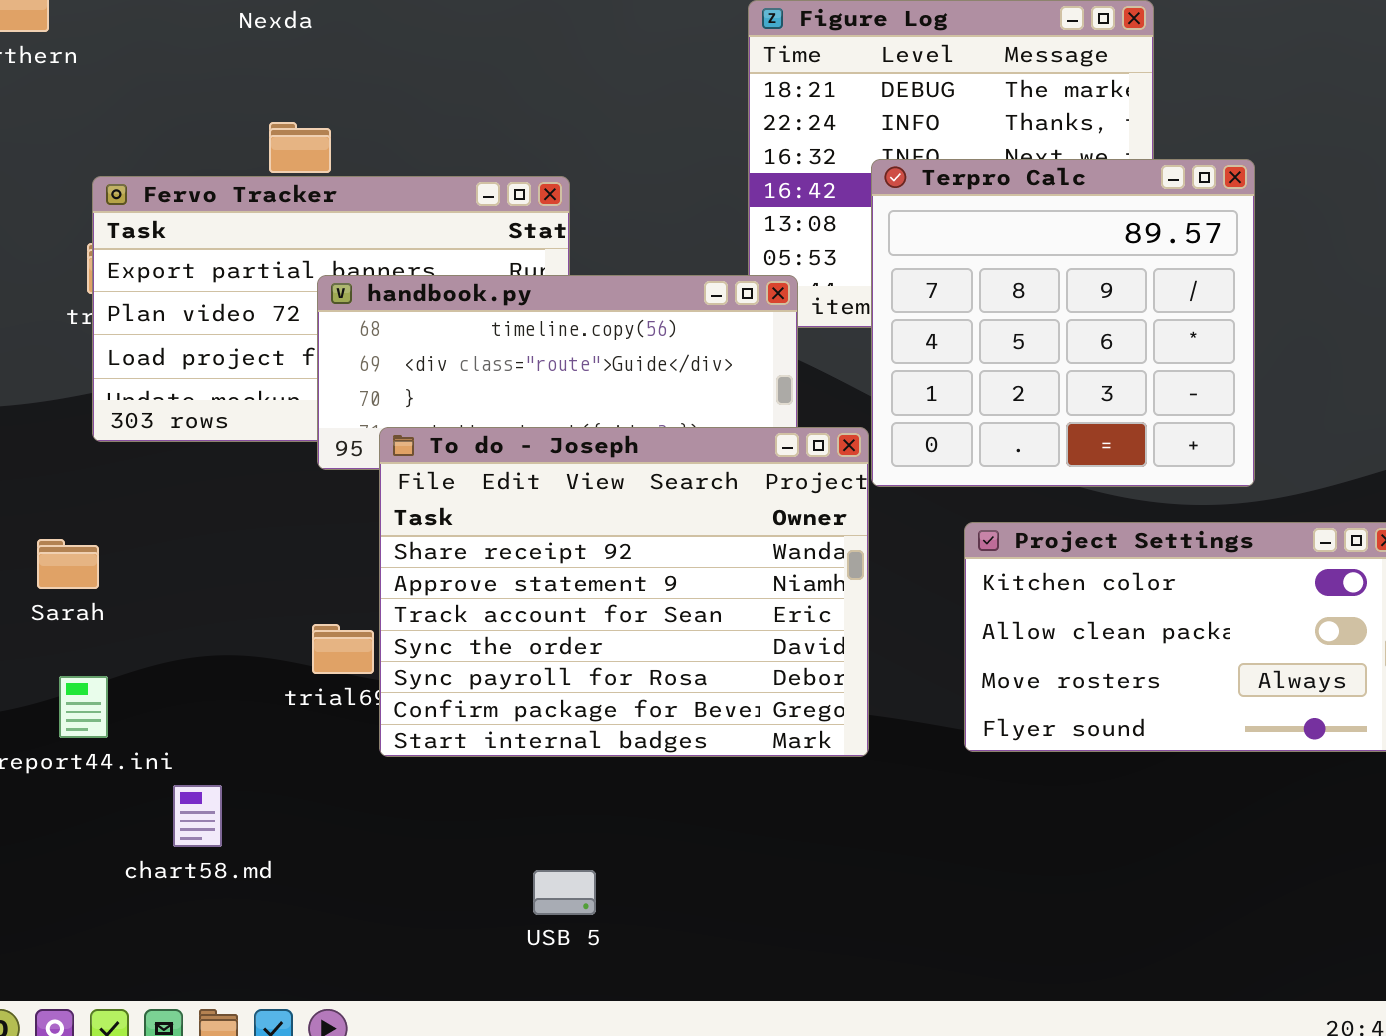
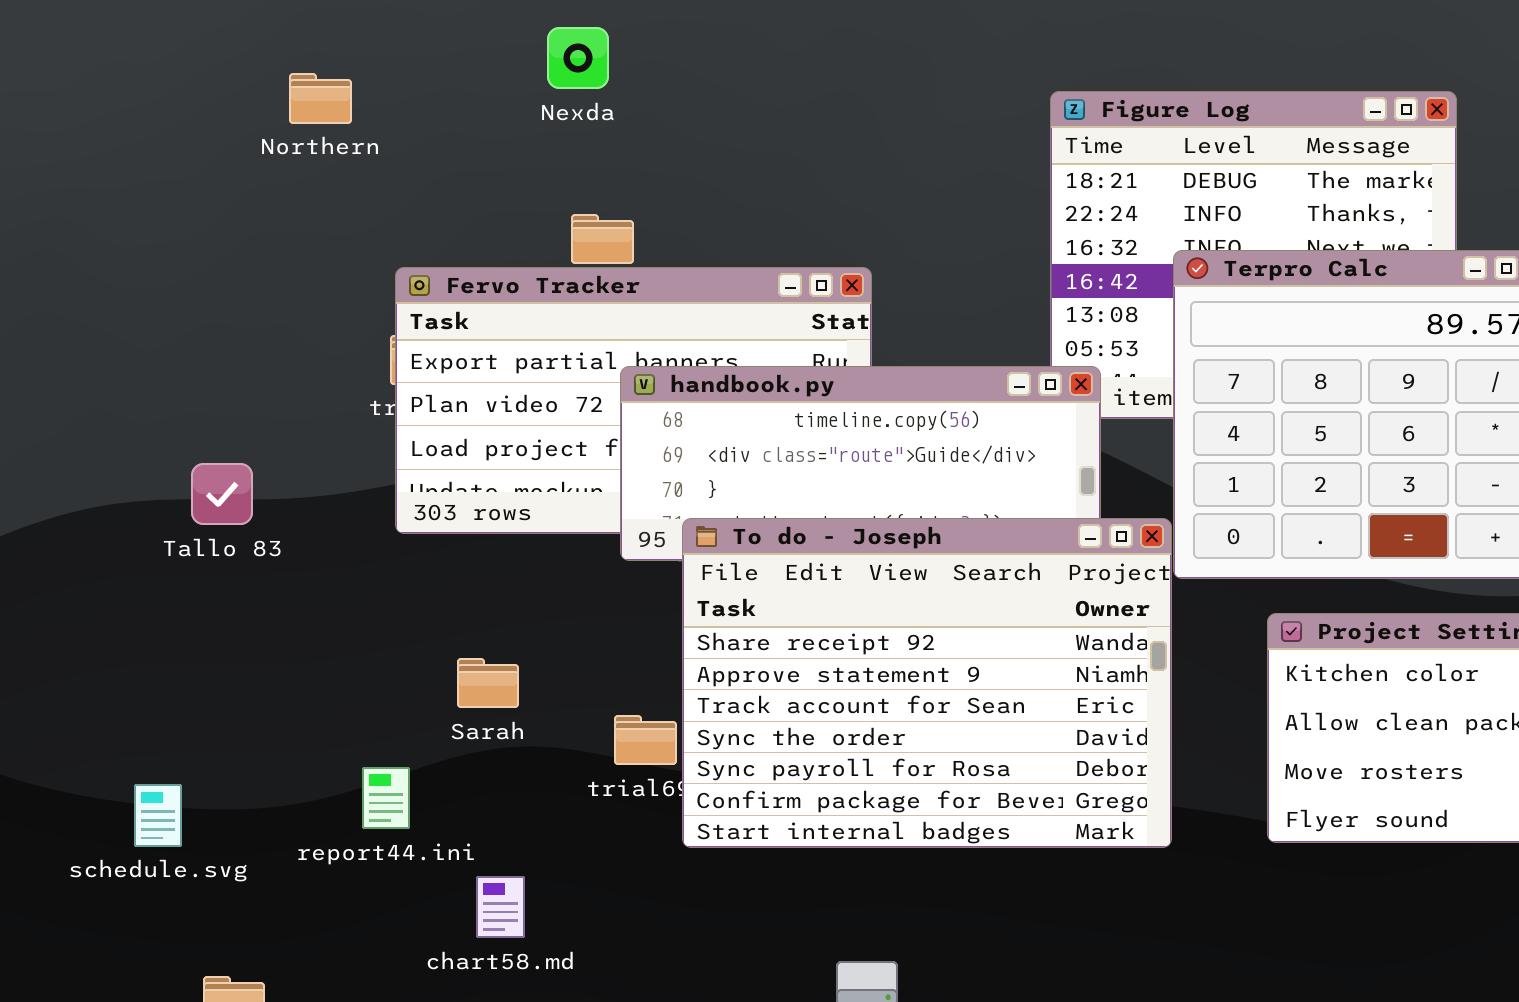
Sarah: [37,539,99,589] -> [457,658,519,708], moved

